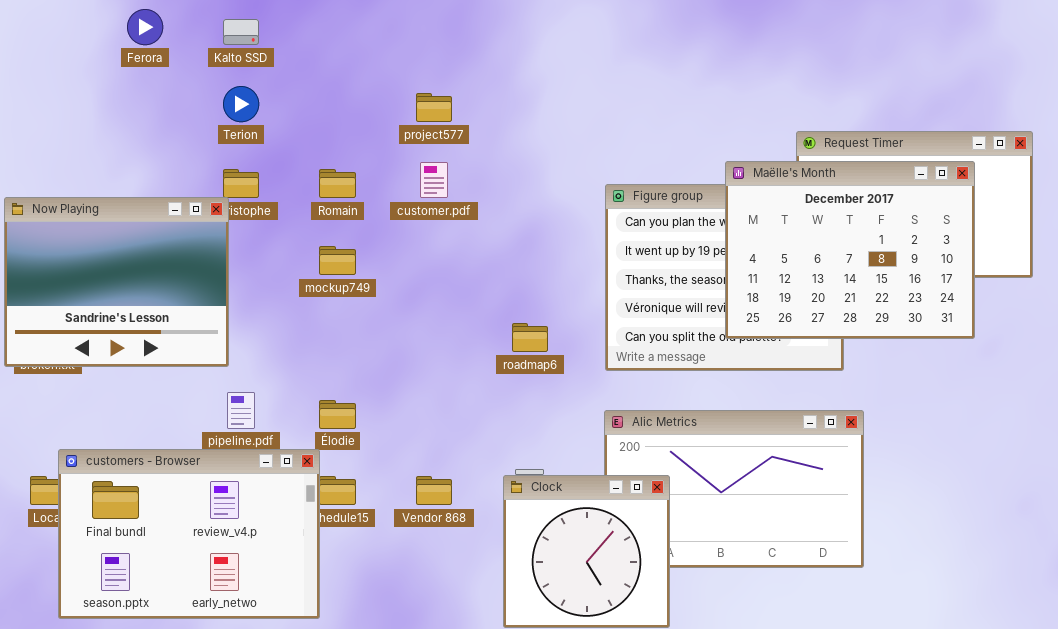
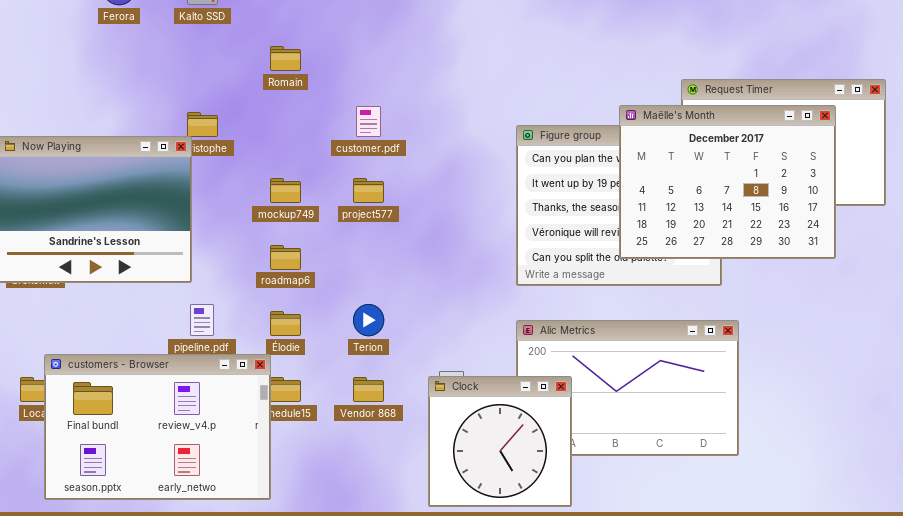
Terion: [223,86,259,122] -> [353,304,384,336], moved
project577: [416,93,452,122] -> [353,178,384,203], moved
Romain: [319,169,356,198] -> [270,46,301,71], moved
roadmap6: [512,323,548,352] -> [270,245,301,270], moved

